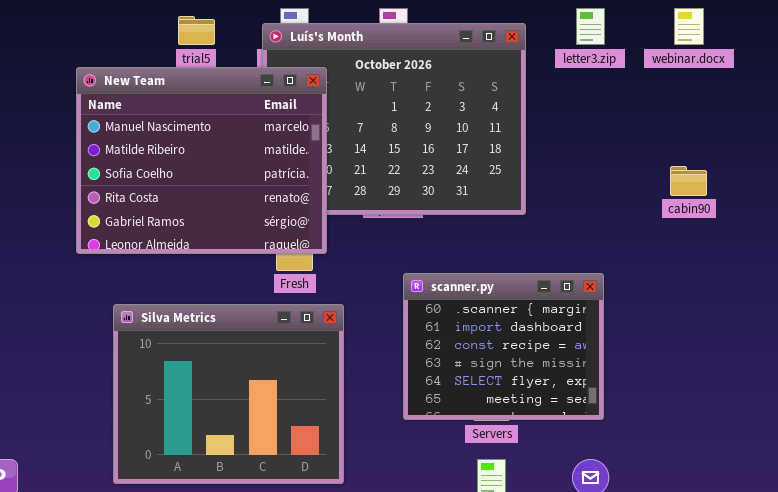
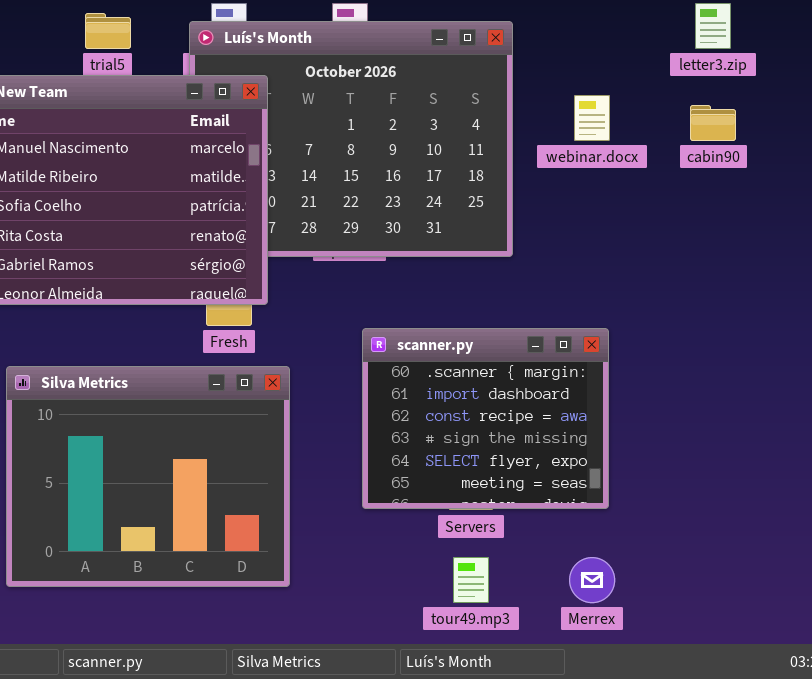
letter3.zip: [576,8,605,45] -> [695,3,731,49], moved
webinar.docx: [674,8,704,45] -> [574,95,610,141], moved
cabin90: [670,166,707,196] -> [690,105,736,141], moved

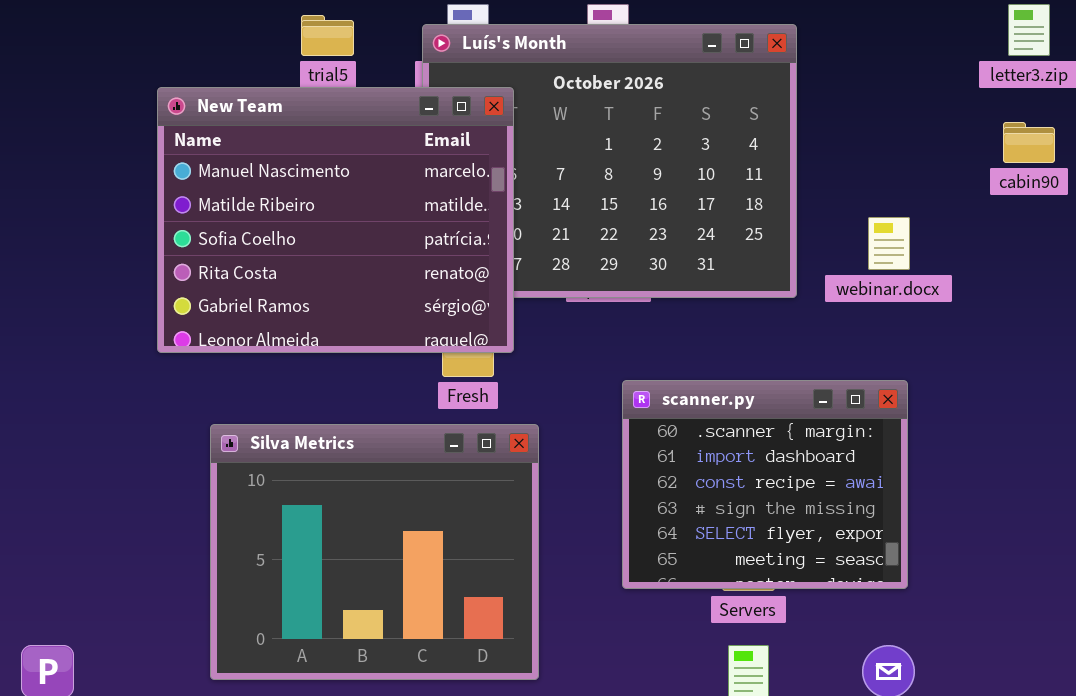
webinar.docx: [574,95,610,141] -> [868,217,910,270], moved

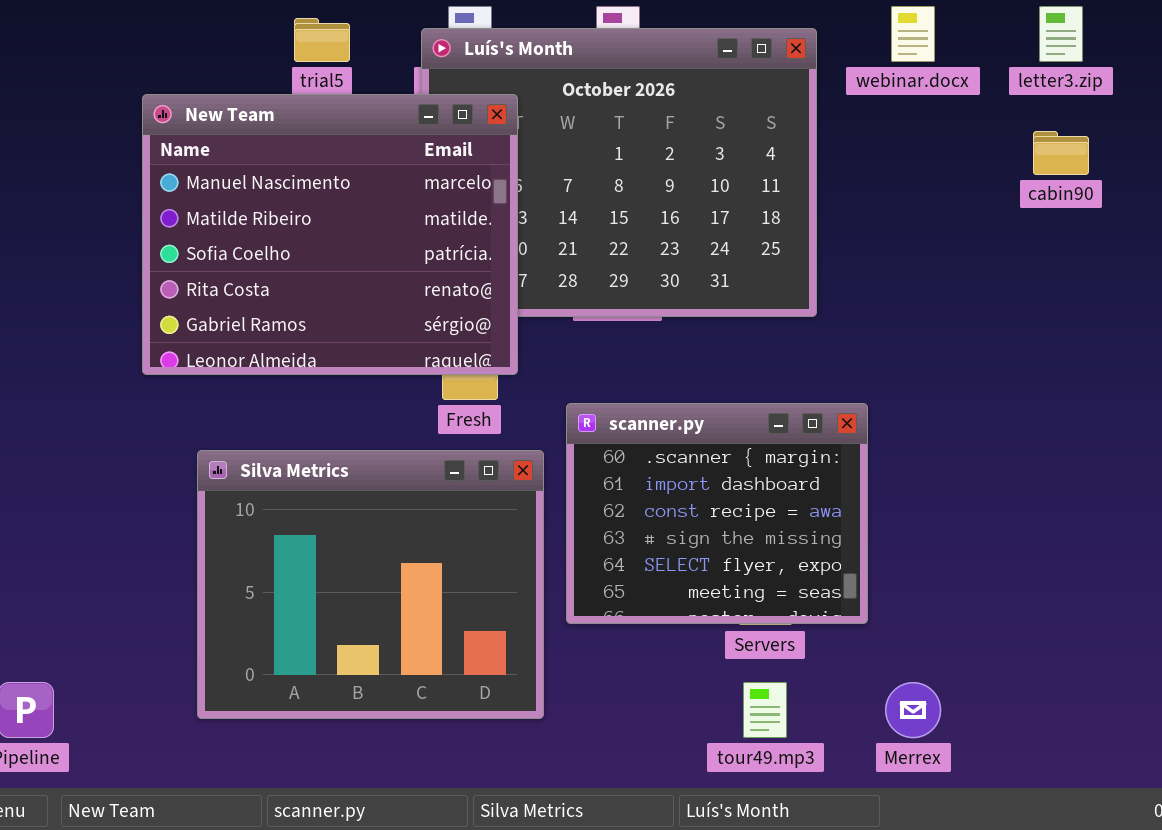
webinar.docx: [868,217,910,270] -> [891,6,935,62], moved
scanner.py: [622,380,908,589] -> [566,403,868,624], moved

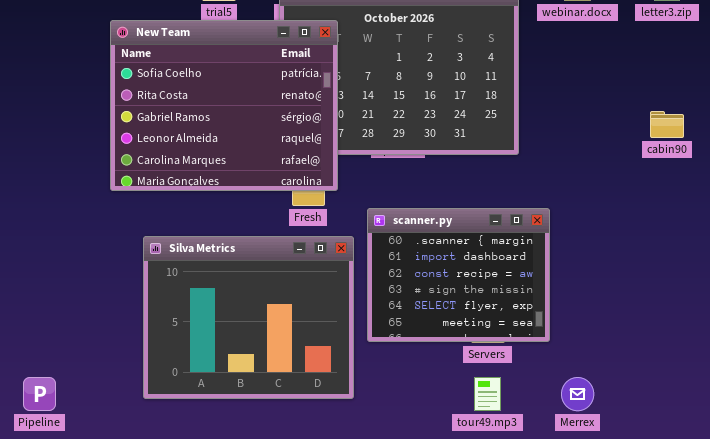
New Team: [142,94,518,375] -> [110,20,338,191], scrolled down 2 rows
cabin90: [1033,131,1089,175] -> [650,111,684,138], moved

